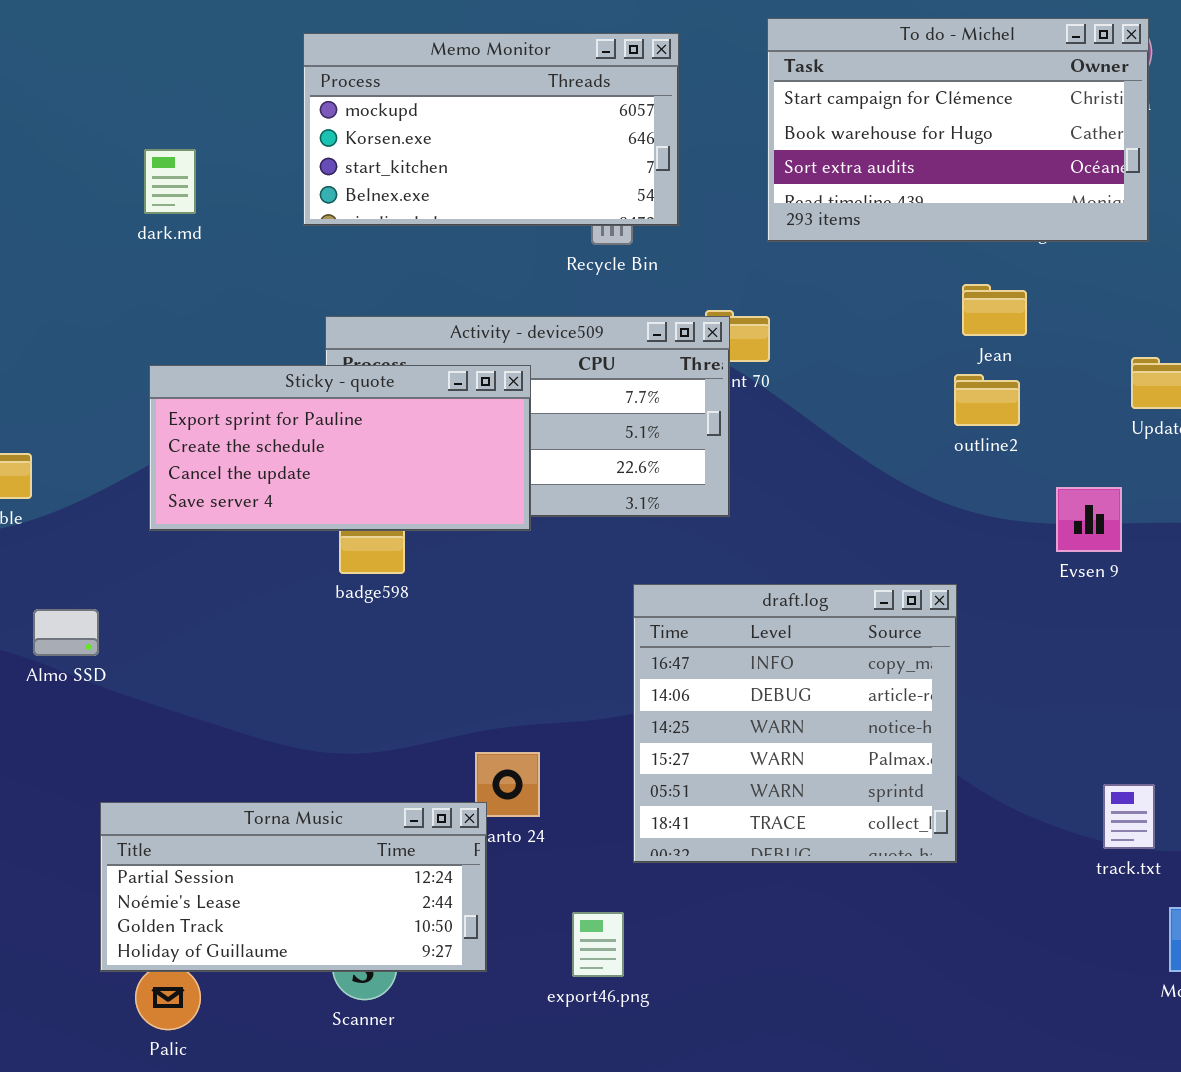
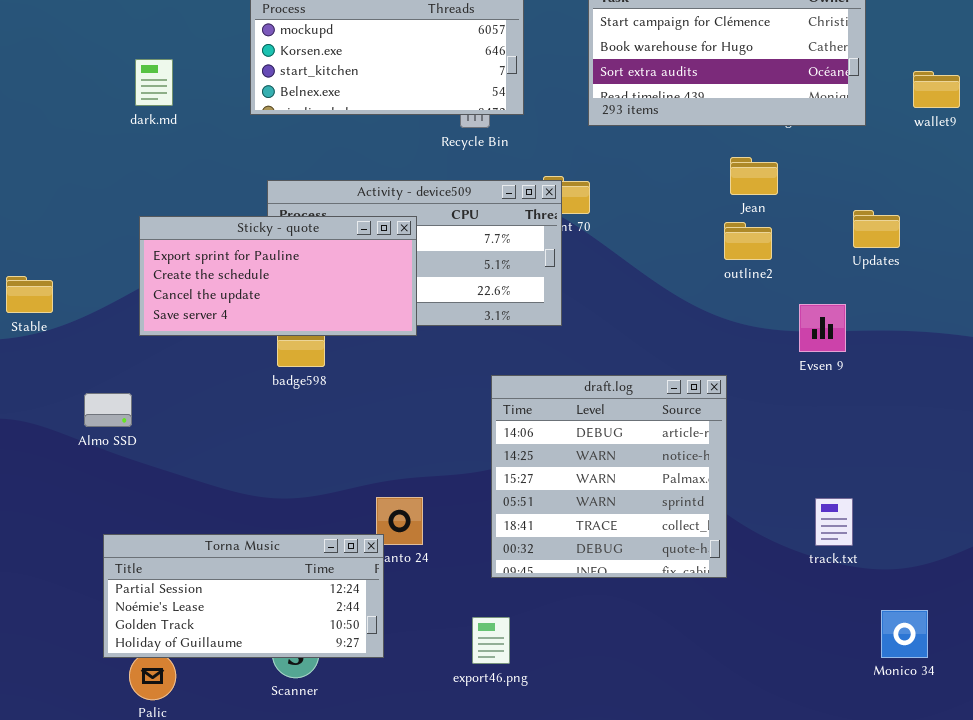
draft.log: [633,584,957,863] -> [491,375,727,578], scrolled down 1 row
Almo SSD: [33,609,99,656] -> [84,393,132,427], moved
track.txt: [1103,784,1155,849] -> [815,498,853,546], moved
export46.png: [572,912,624,977] -> [472,617,510,664], moved

